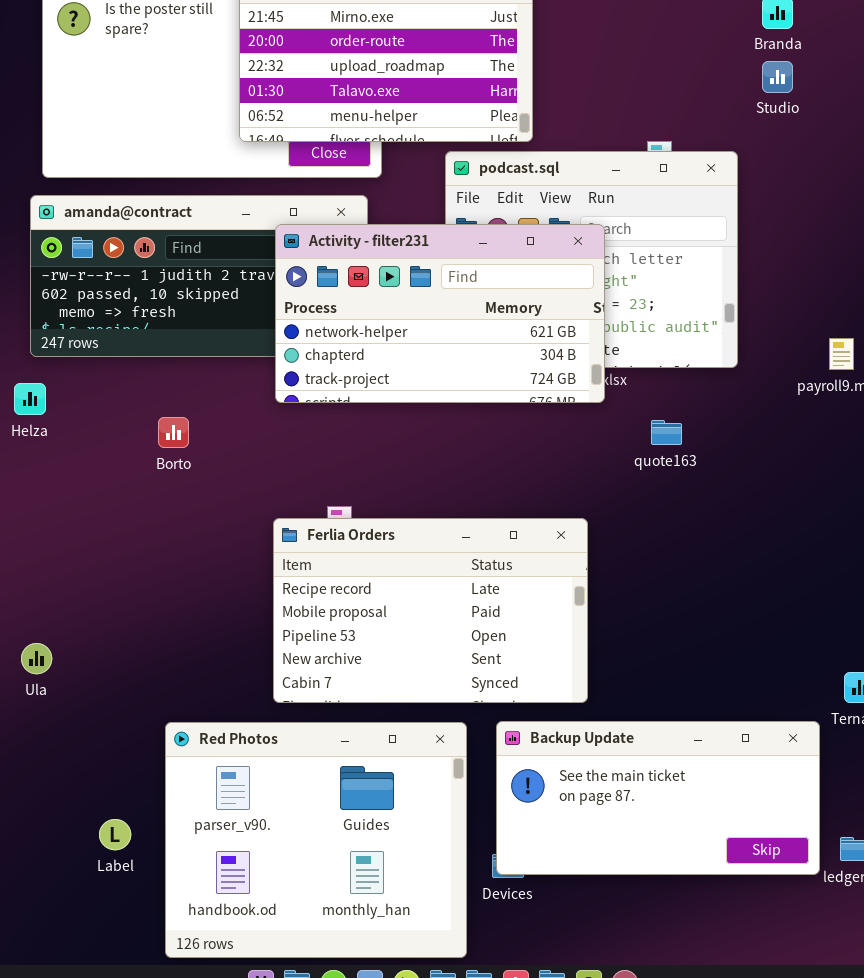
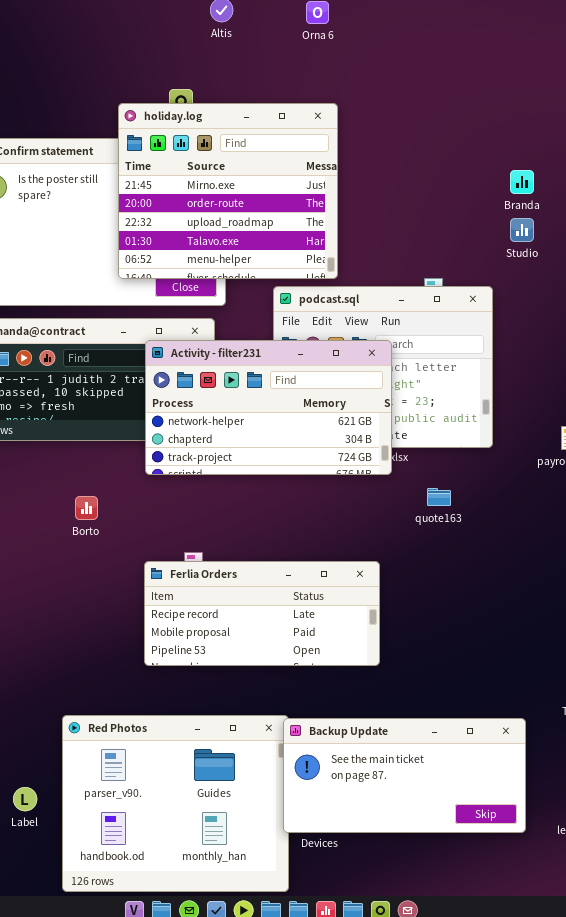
Borto: [158,417,189,448] -> [75,496,98,520], moved
Ferlia Orders: [273,518,588,703] -> [144,561,380,666], resized
Backup Update: [496,721,820,875] -> [283,718,526,833], moved

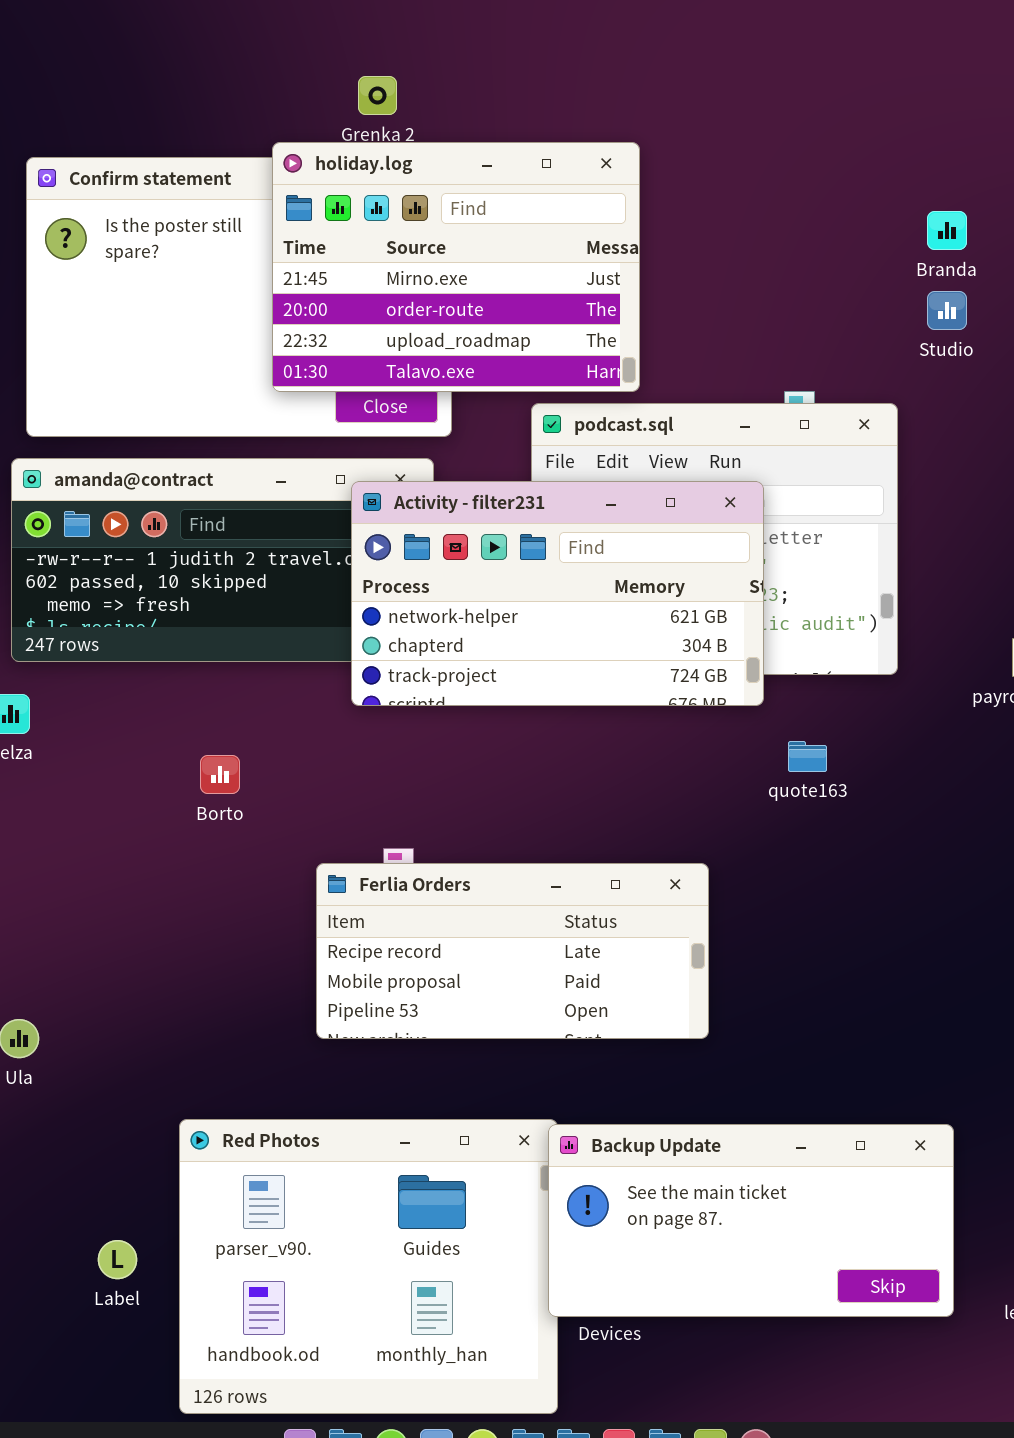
holiday.log: [118,103,338,279] -> [272,142,640,392], resized
Activity - filter231: [145,340,392,475] -> [351,481,764,706], moved

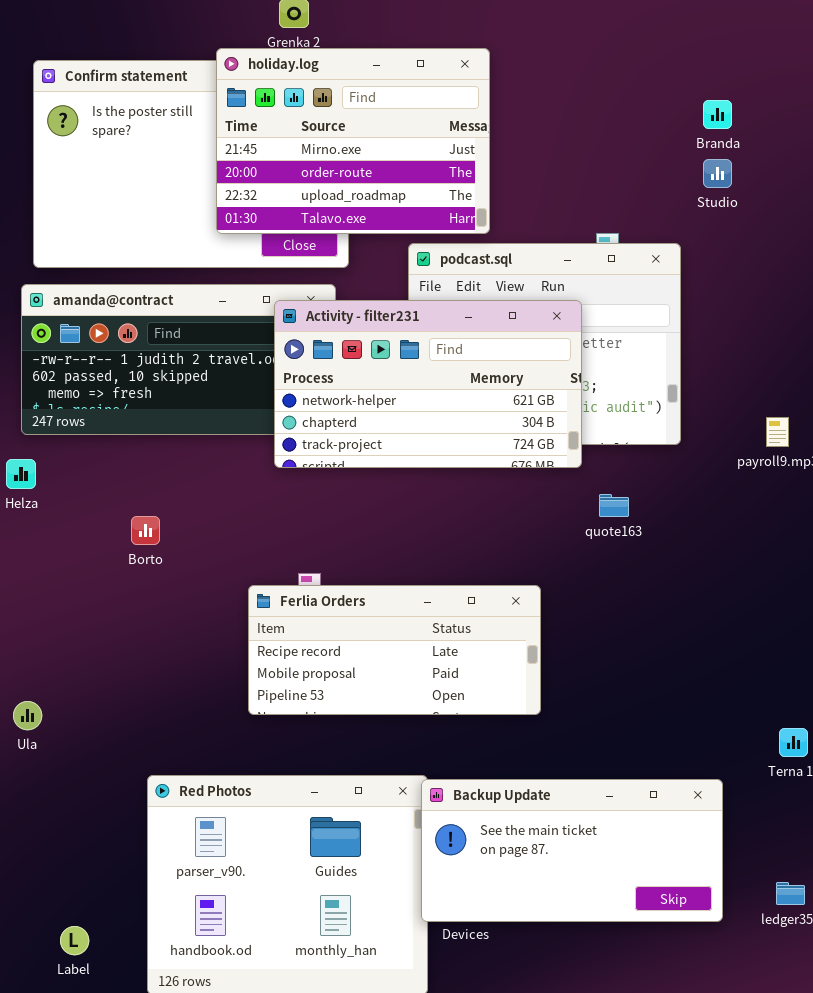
Borto: [200,755,240,794] -> [131,516,160,545], moved
Label: [98,1240,137,1279] -> [60,926,89,955], moved

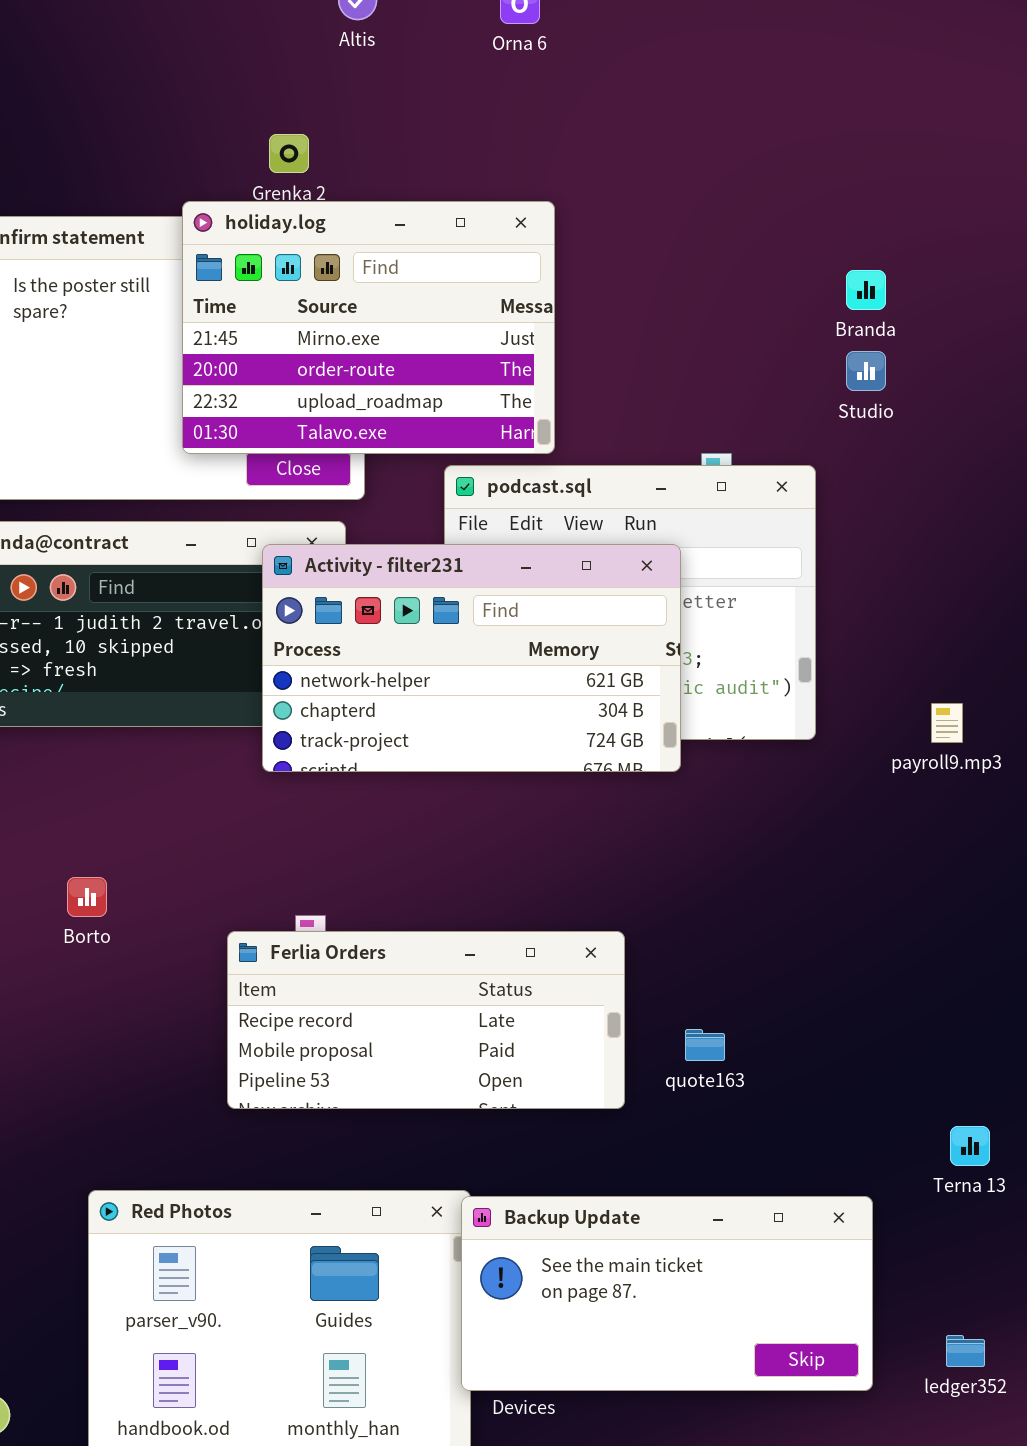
quote163: [599,494,629,517] -> [685,1029,725,1061], moved
Borto: [131,516,160,545] -> [67,877,107,917], moved

